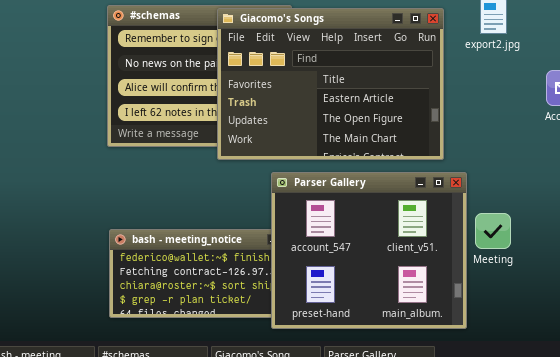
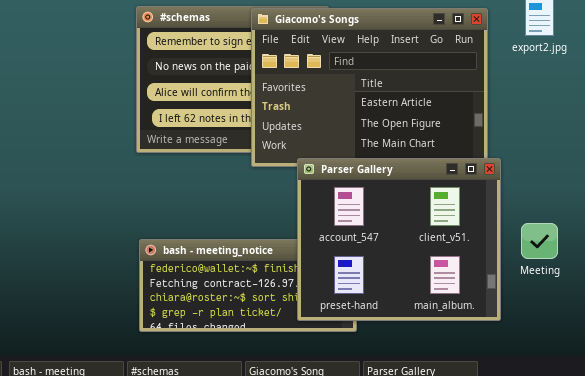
Parser Gallery: [271,172,467,329] -> [297,158,501,321], moved

